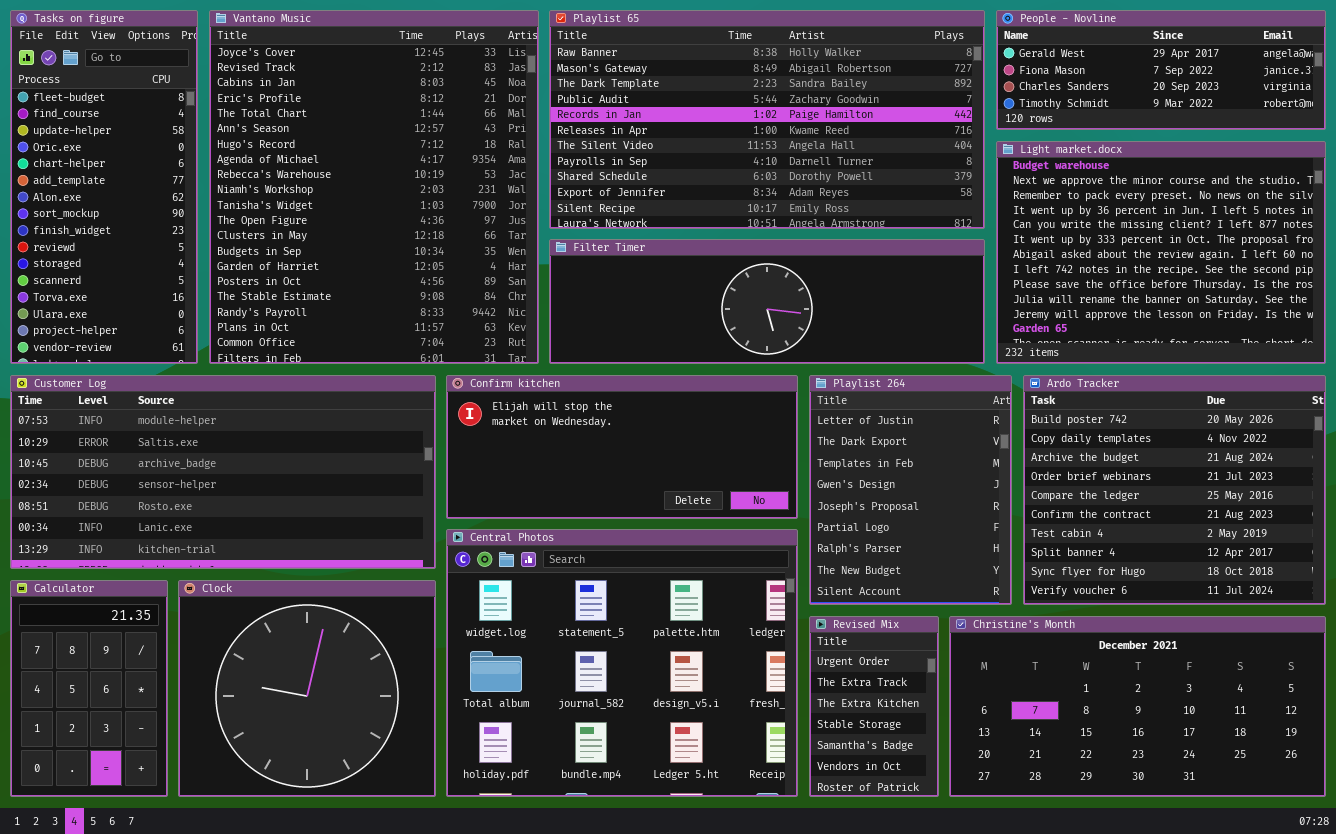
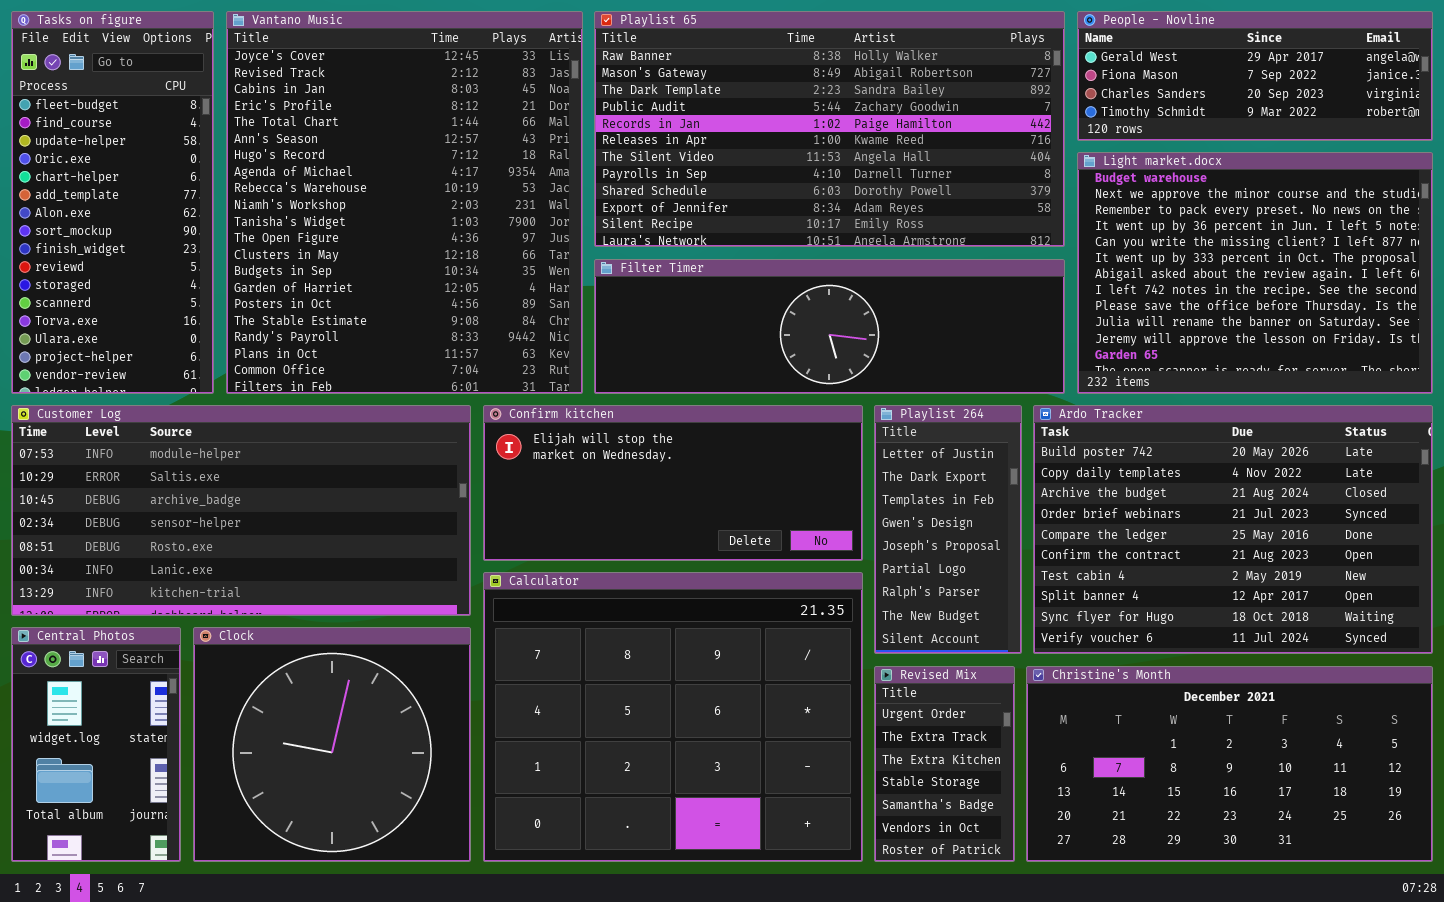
Playlist 264: [809,375,1012,605] -> [874,405,1022,654], resized
Ardo Tracker: [1023,375,1326,605] -> [1033,405,1433,654], resized
Central Photos: [446,529,798,797] -> [11,627,181,862], moved, resized
Calculator: [10,580,168,797] -> [483,572,863,862], moved, resized

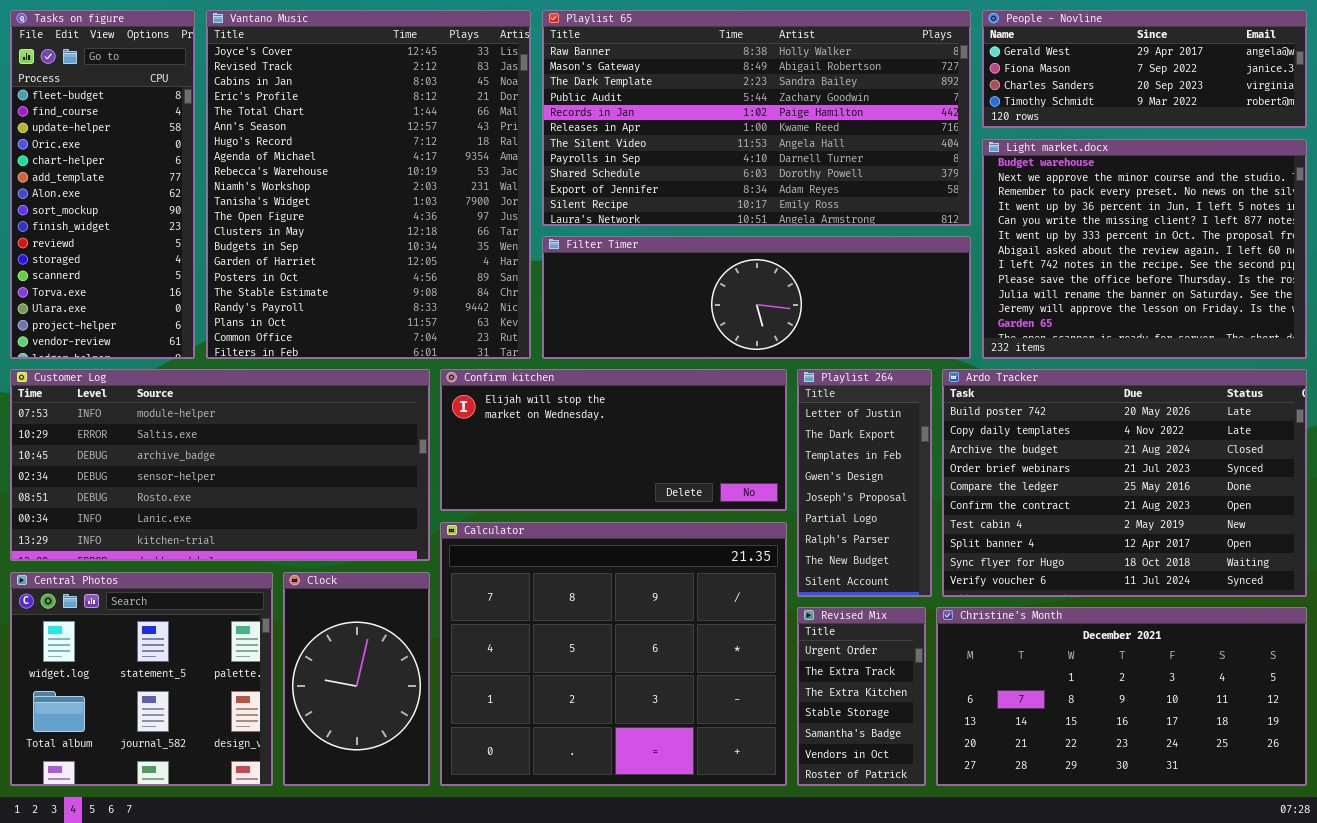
Central Photos: [11,627,181,862] -> [10,572,273,786], resized
Clock: [193,627,471,862] -> [283,572,430,786], resized

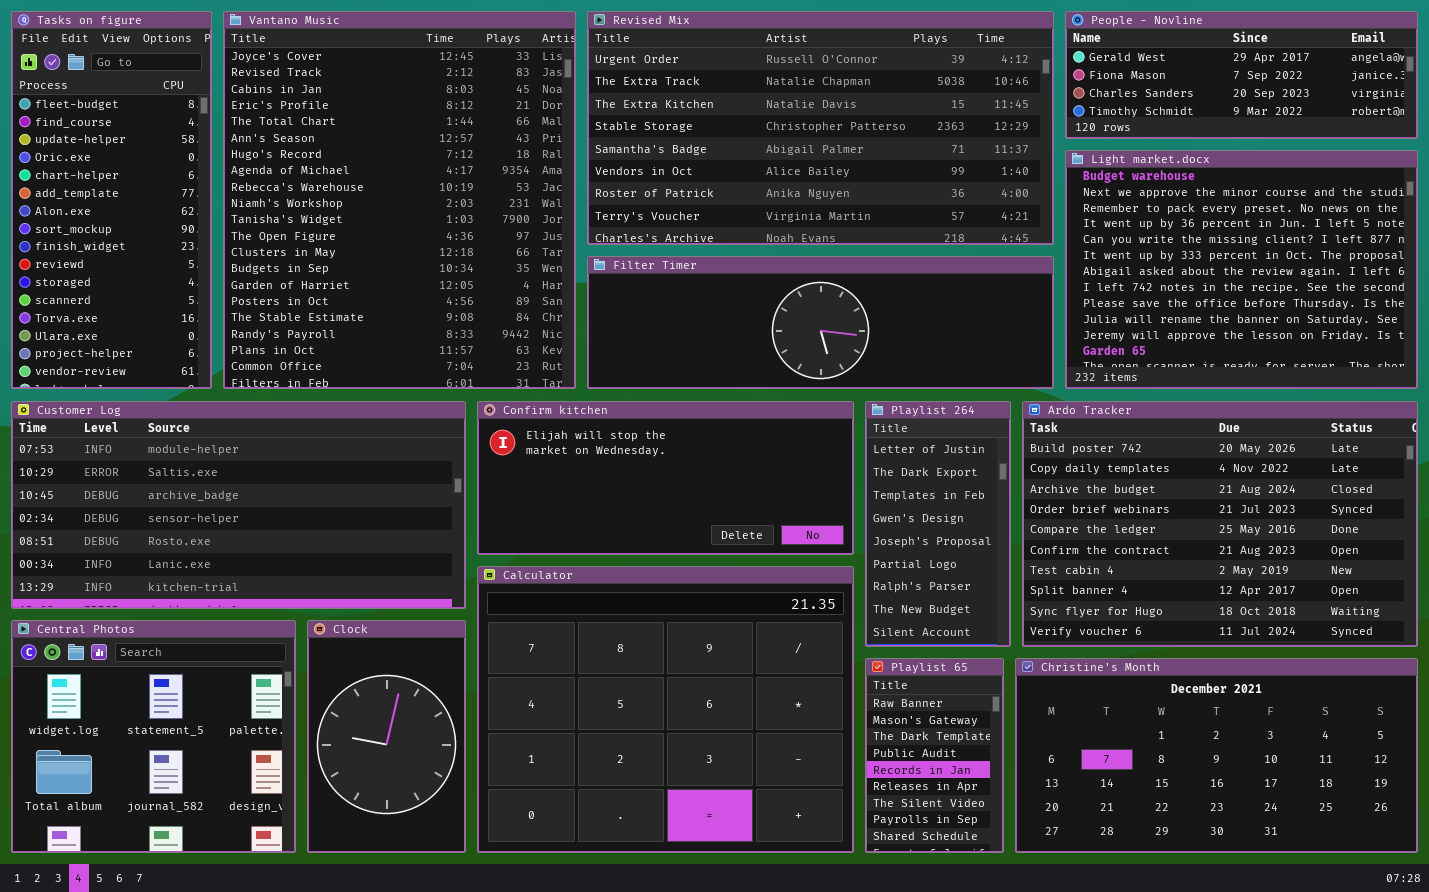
Playlist 65: [542,10,971,226] -> [865,658,1004,853], moved, resized
Revised Mix: [797,607,926,786] -> [587,11,1054,245], moved, resized

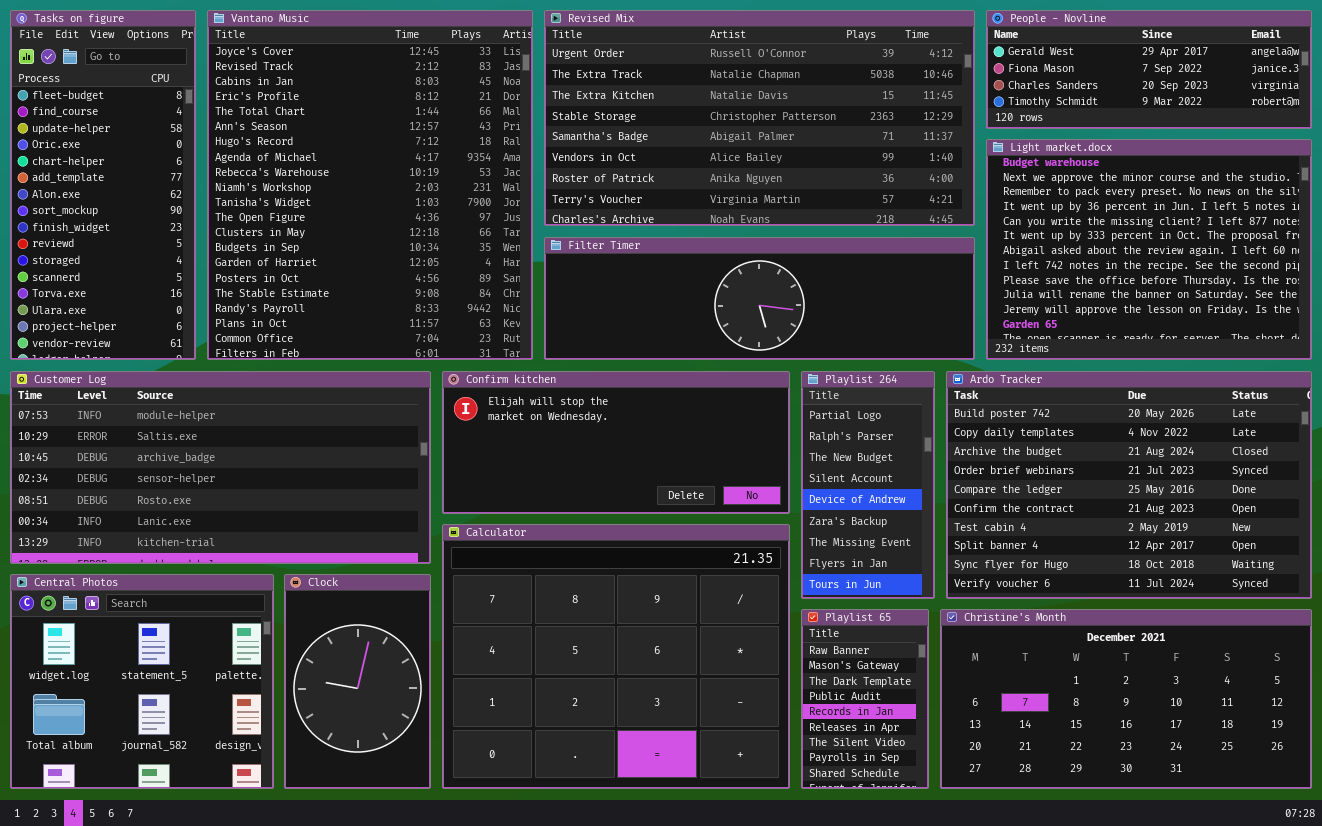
Playlist 264: [865,401,1011,647] -> [801,371,935,599], scrolled down 5 rows

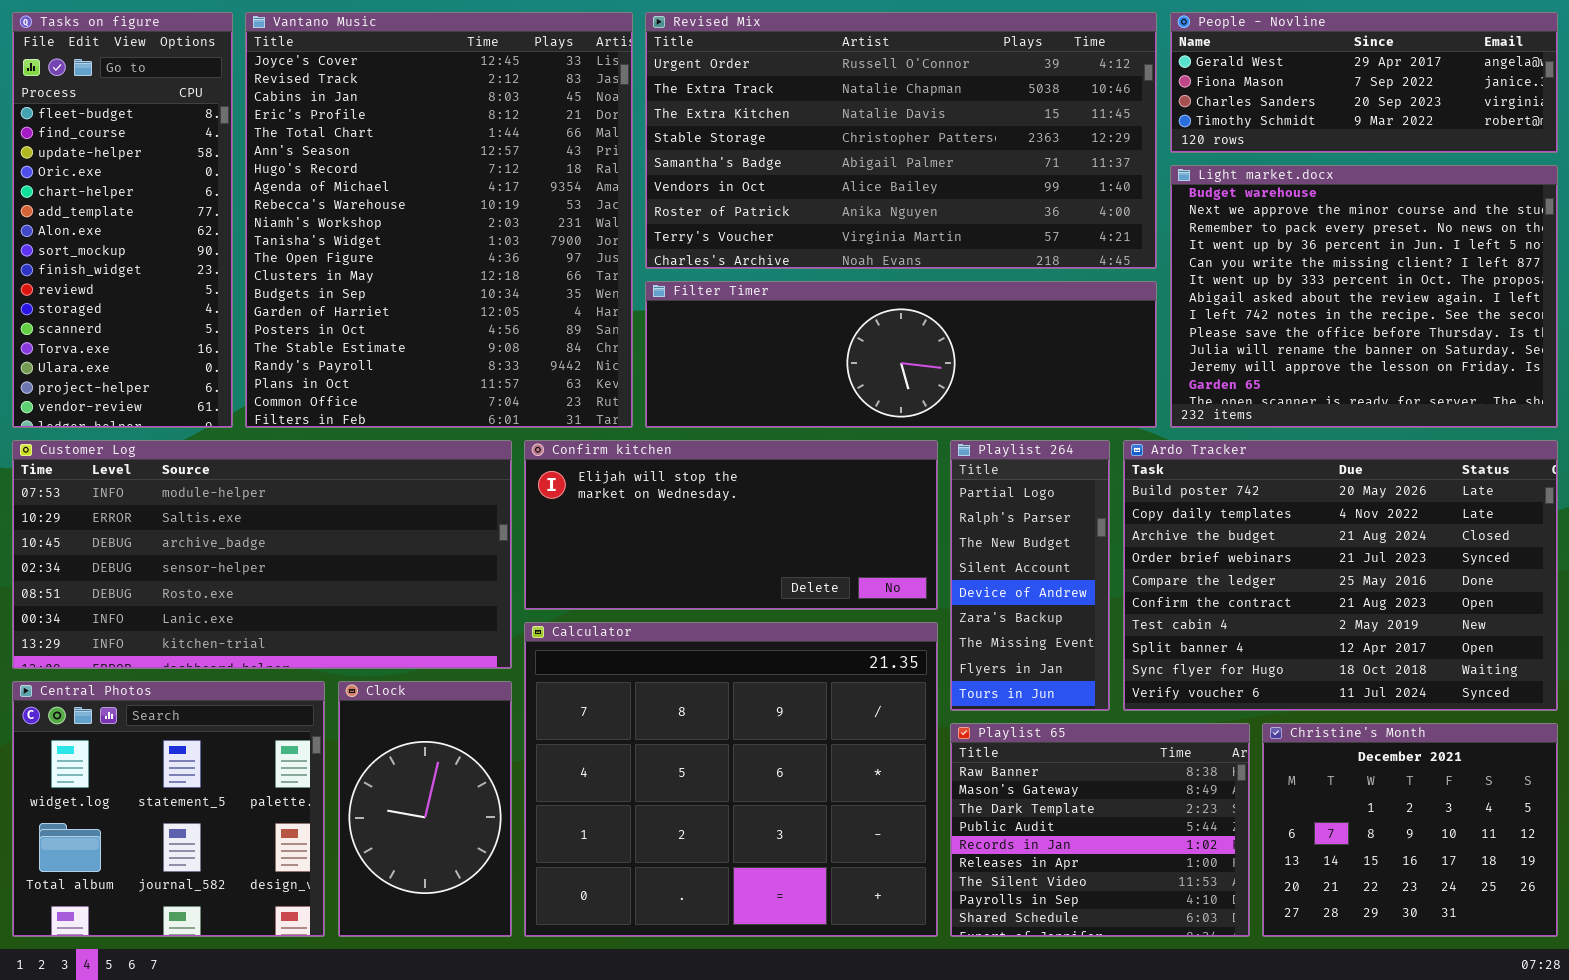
Playlist 65: [801,609,929,789] -> [950,723,1250,937], resized
Christine's Month: [940,609,1312,789] -> [1262,723,1558,937], resized

